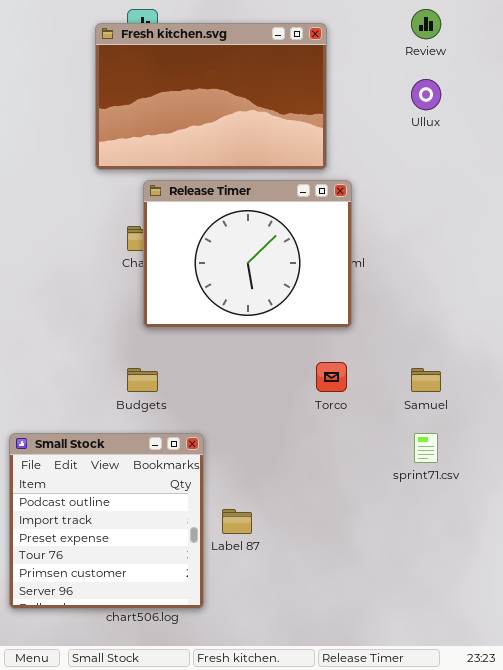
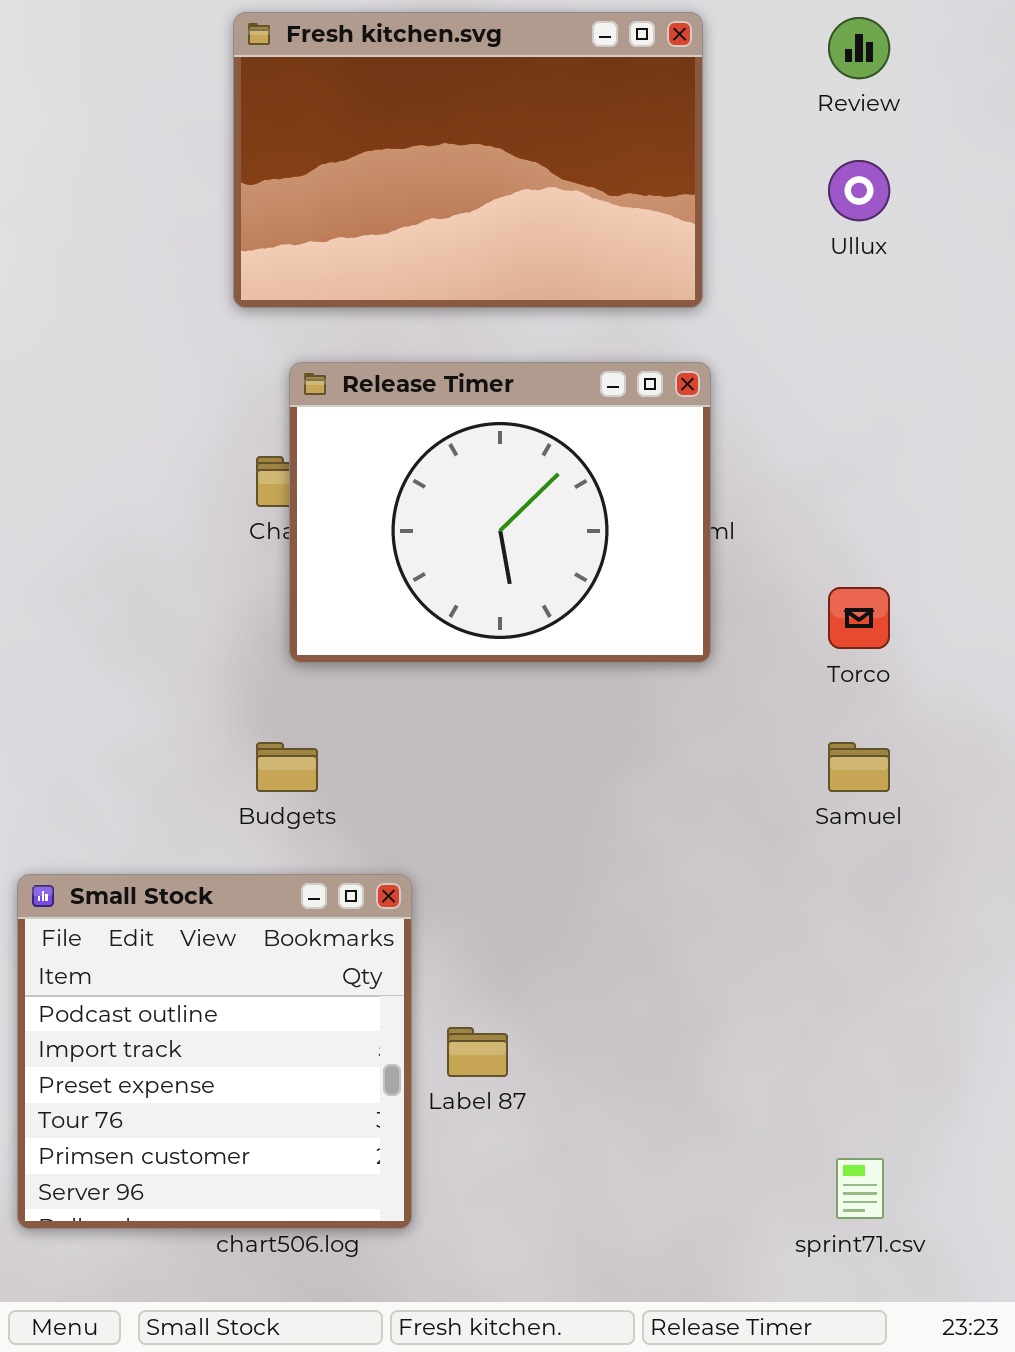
Fresh kitchen.svg: [95,23,327,170] -> [233,12,703,308], moved
Torco: [316,362,347,392] -> [828,587,890,649], moved
sprint71.csv: [414,433,438,463] -> [836,1158,884,1219], moved

